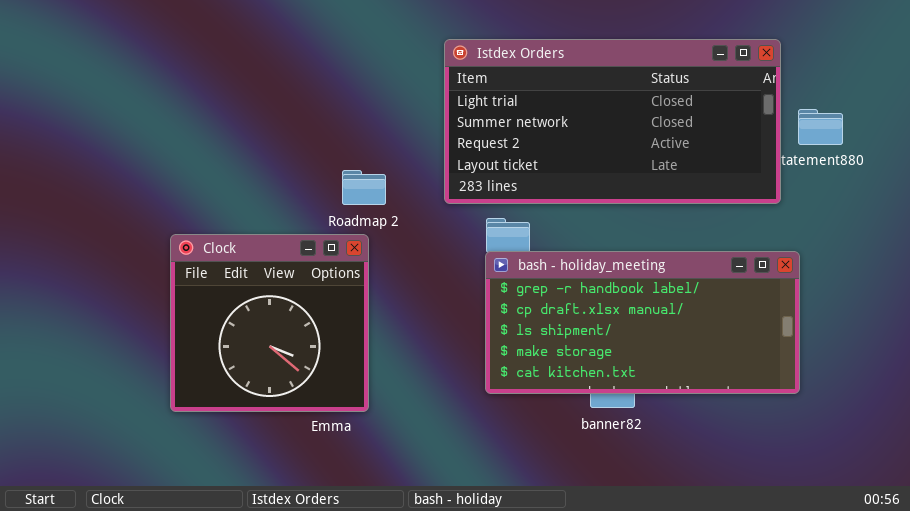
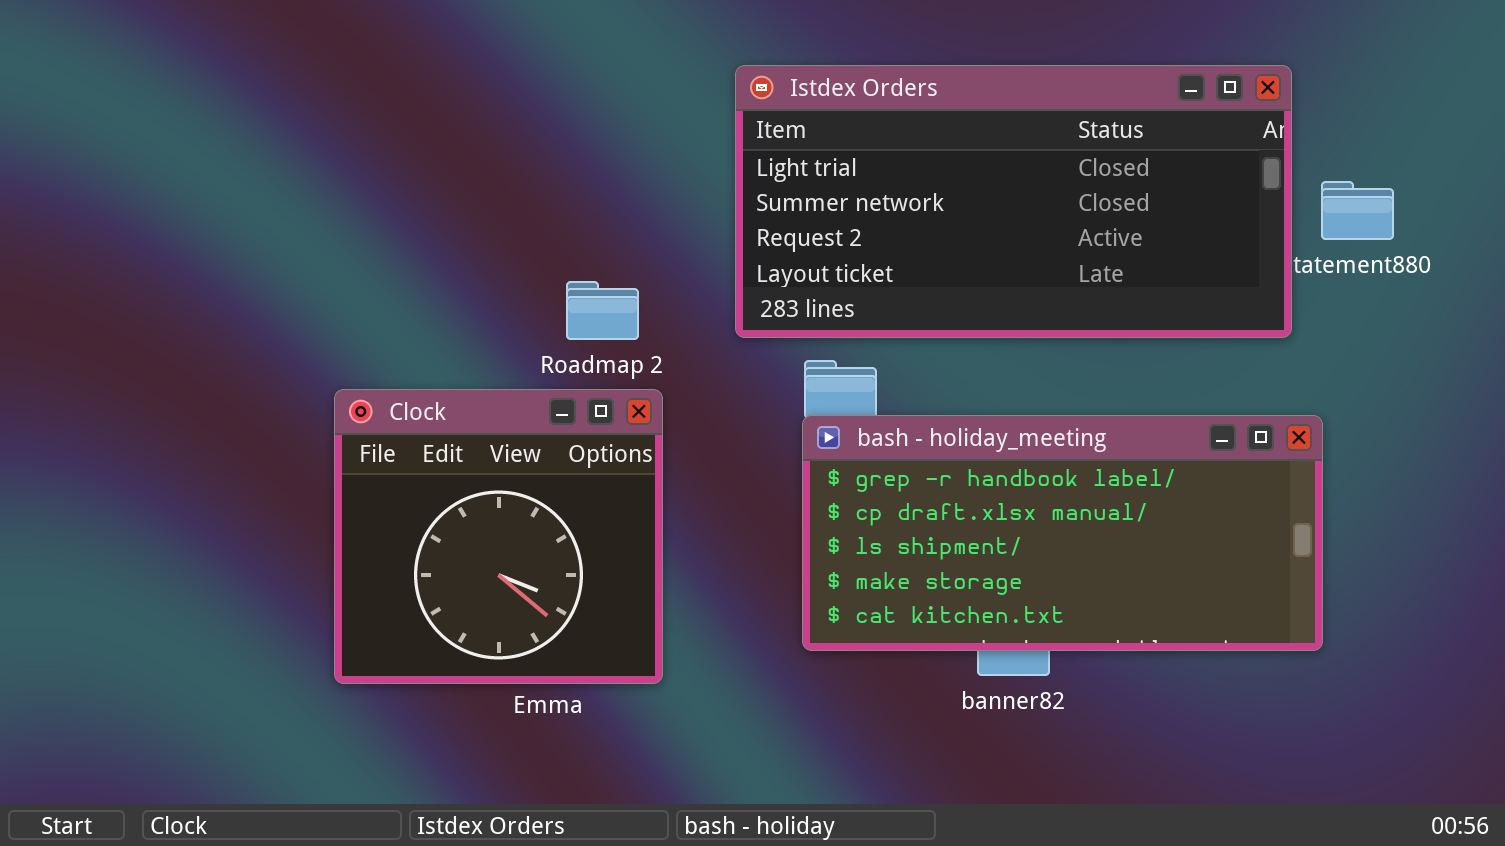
Clock: [170,234,369,412] -> [334,389,663,684], moved

